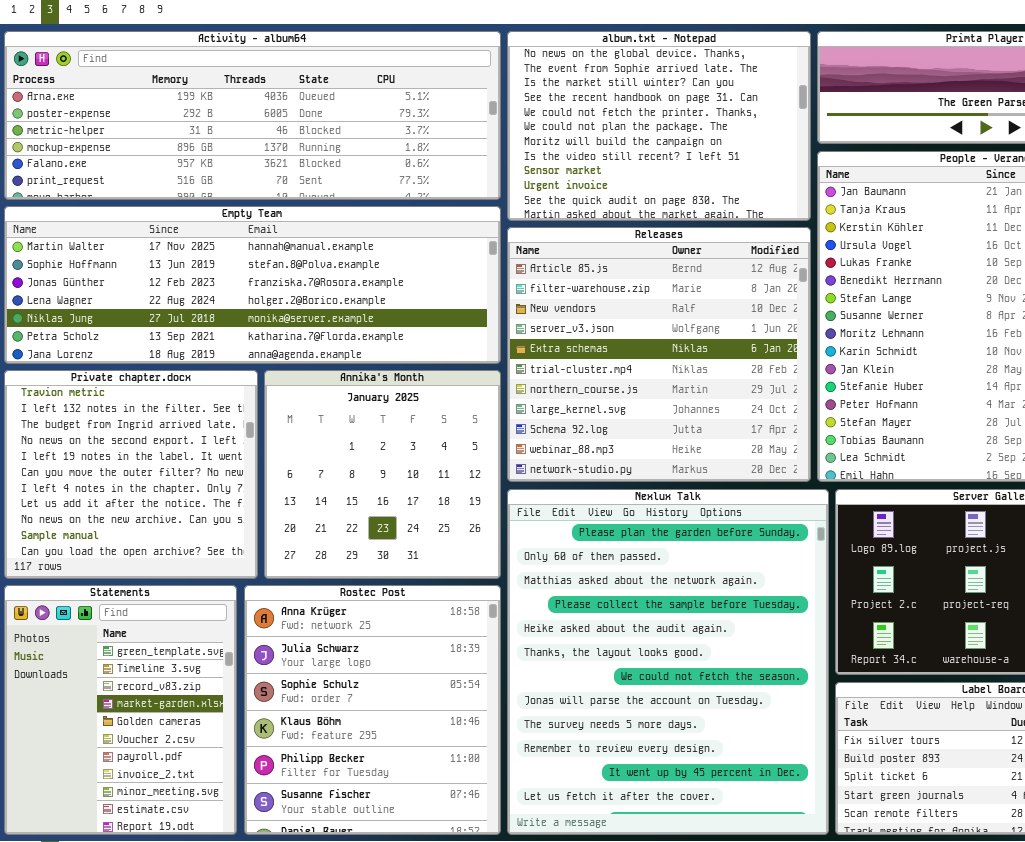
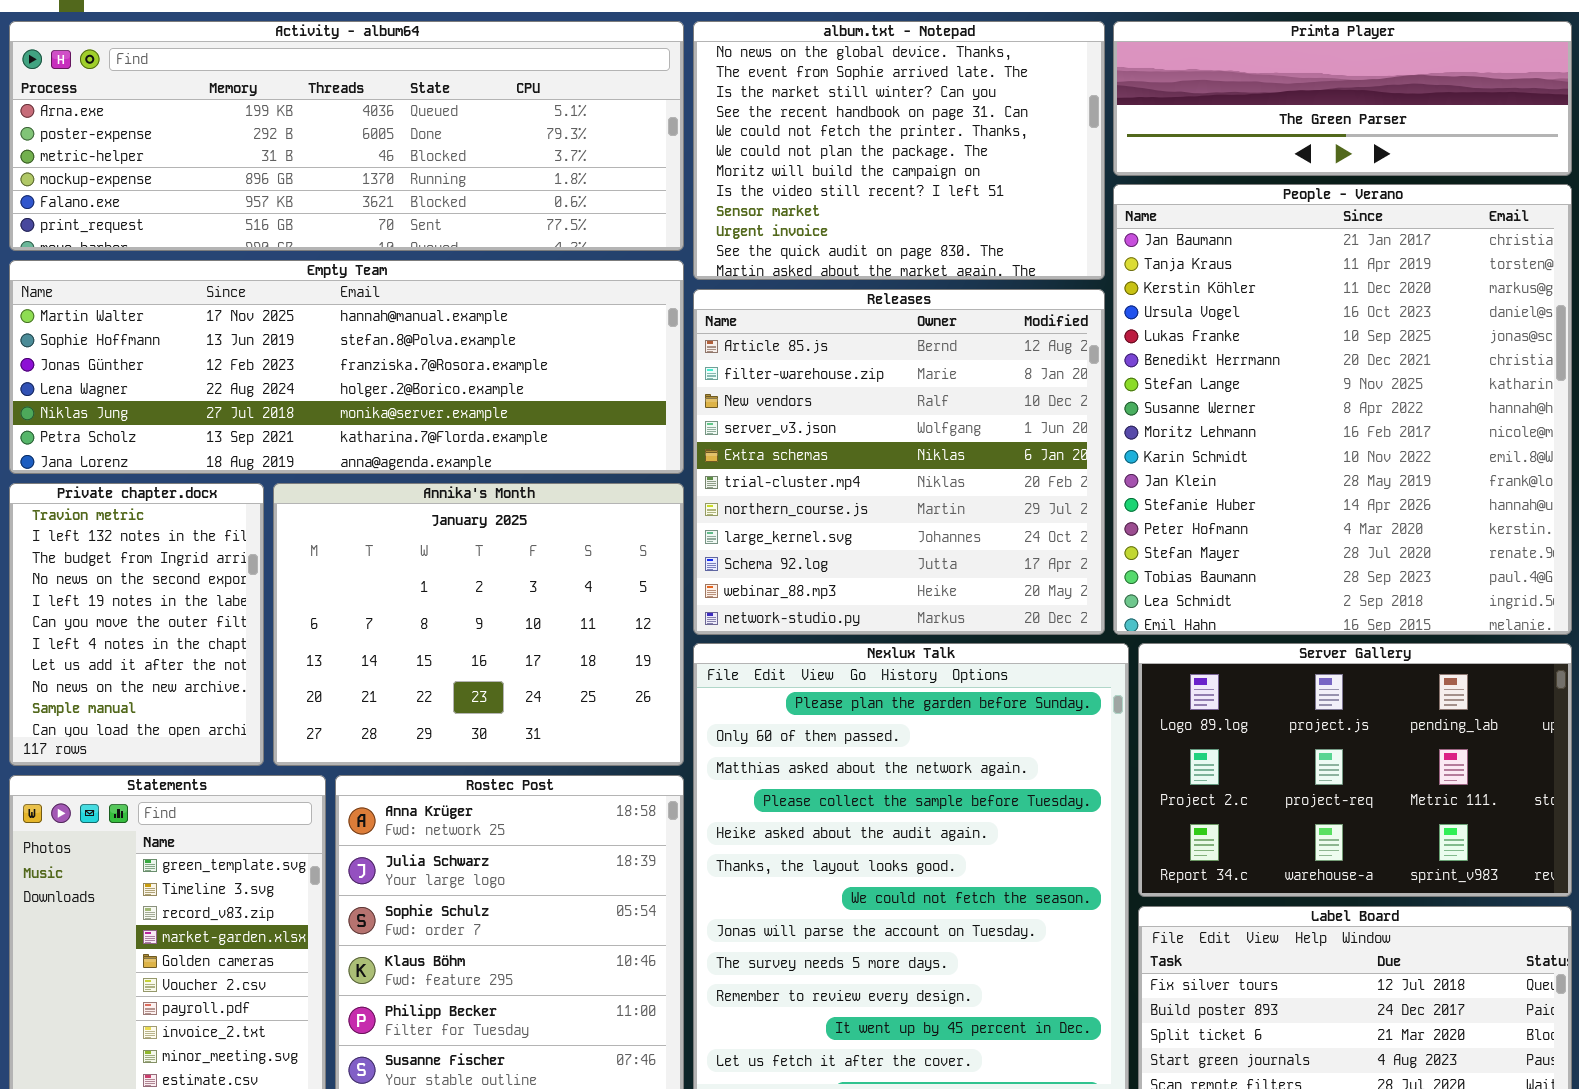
Private chapter.docx: [4,370,258,579] -> [9,483,264,766], resized
Annika's Month: [264,370,501,579] -> [273,483,684,766], resized

